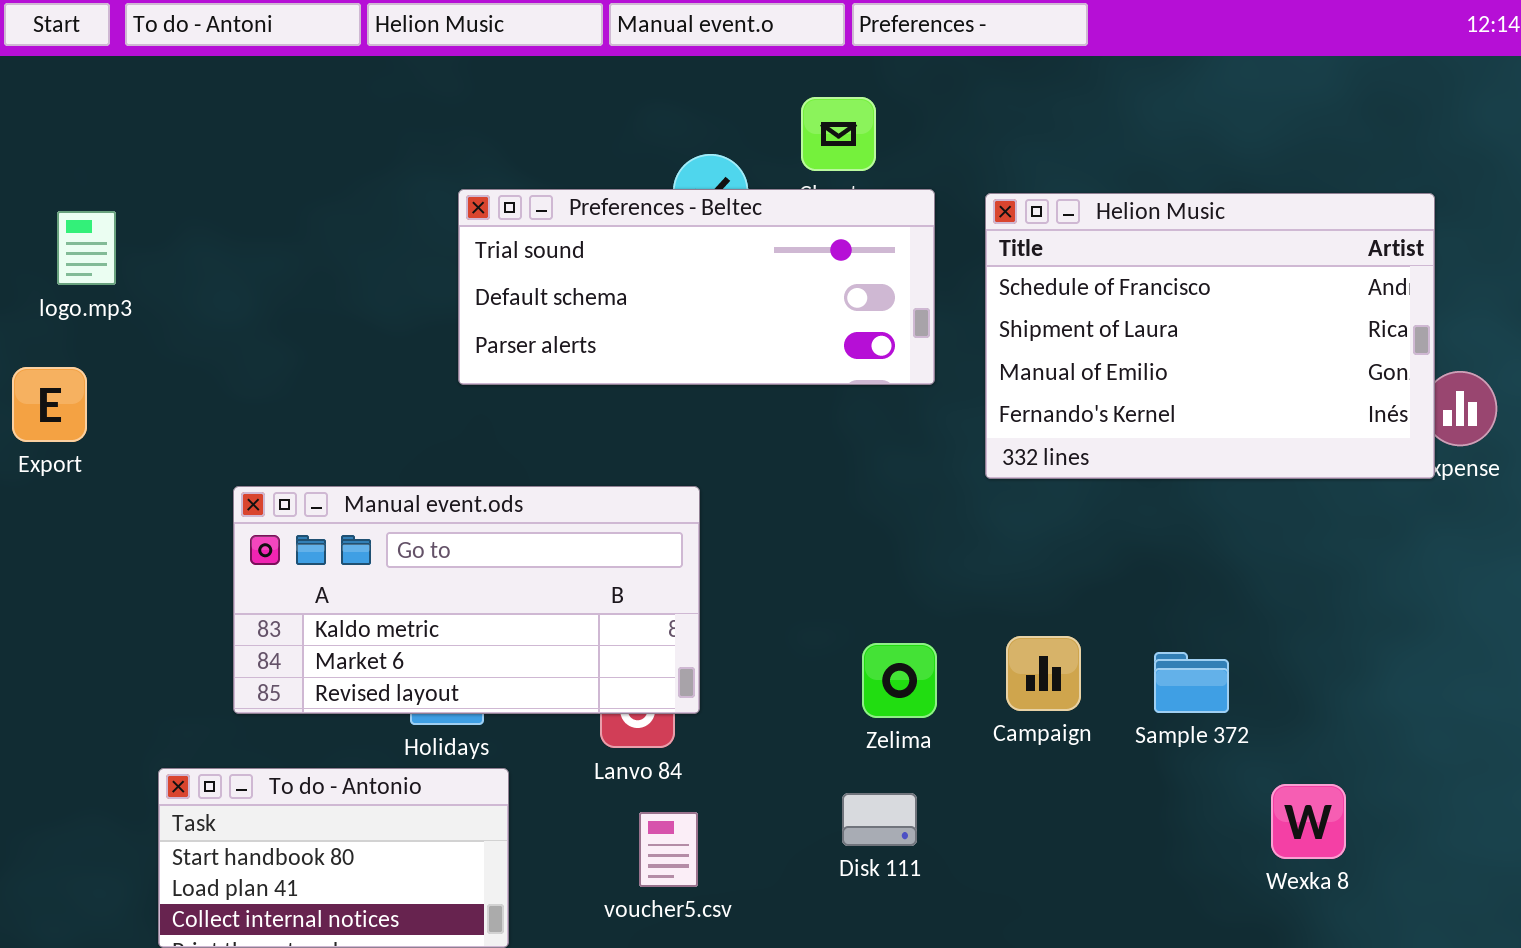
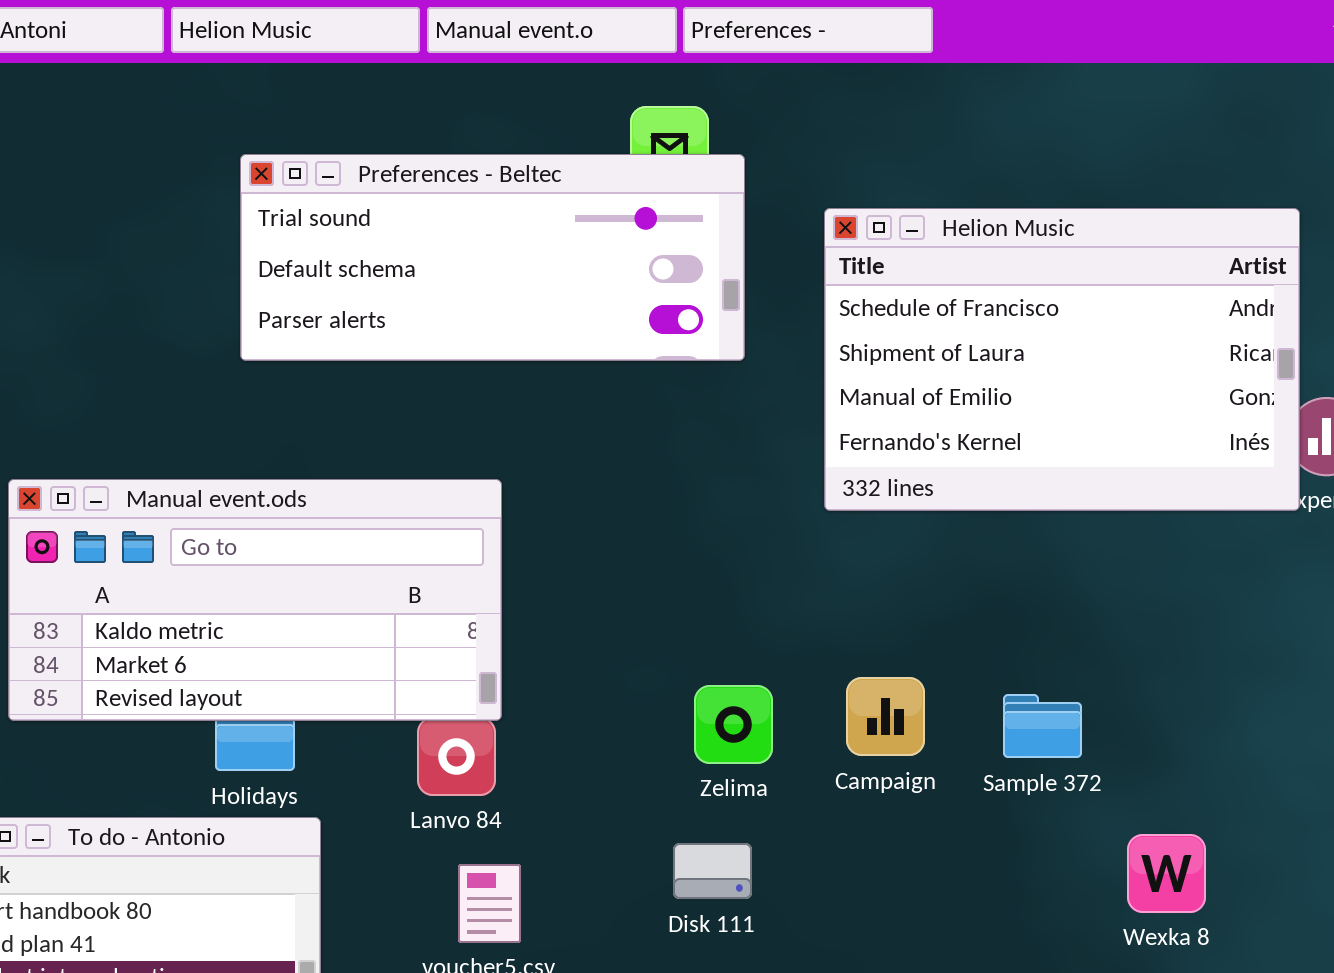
Preferences - Beltec: [458,189,935,385] -> [240,154,745,361], moved
Manual event.ods: [233,486,700,714] -> [8,479,502,721], moved

